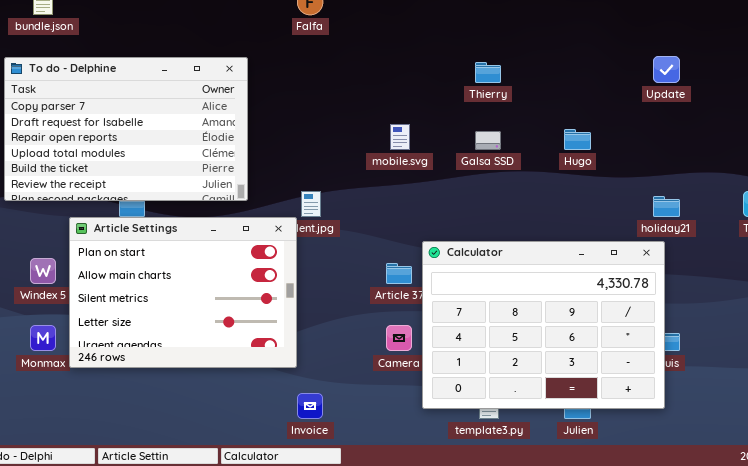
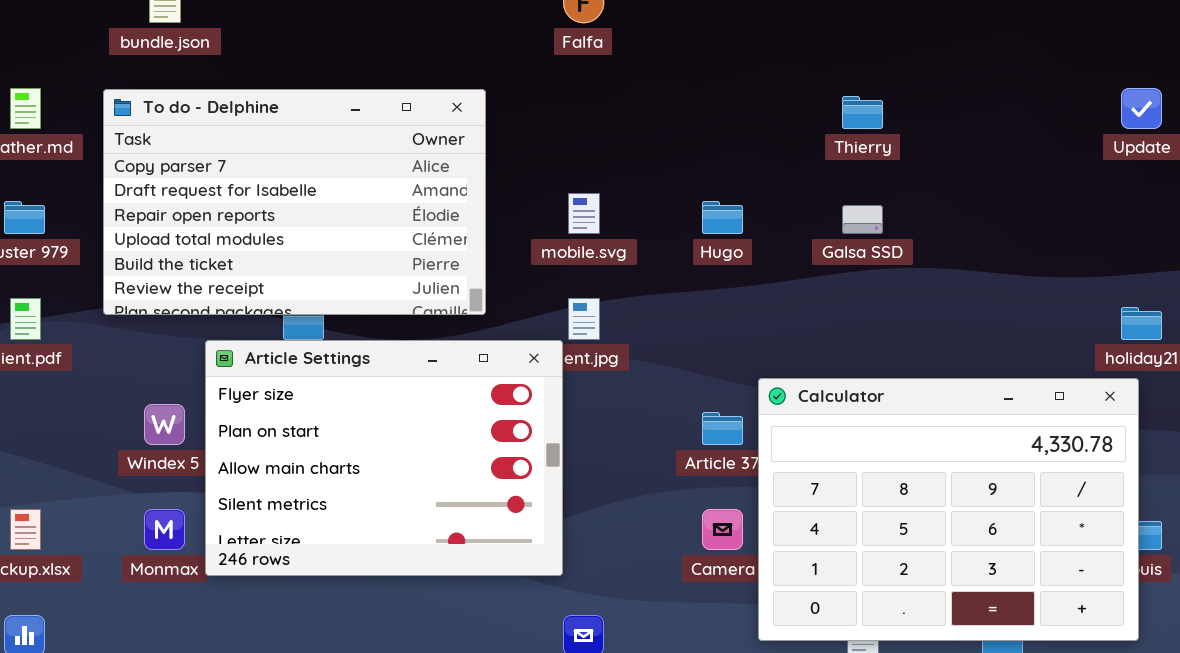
mobile.svg: [390,124,410,150] -> [568,193,600,234], moved
Hugo: [564,129,591,150] -> [702,201,743,234], moved
Article Settings: [69,217,297,368] -> [205,340,563,576], scrolled up 1 row

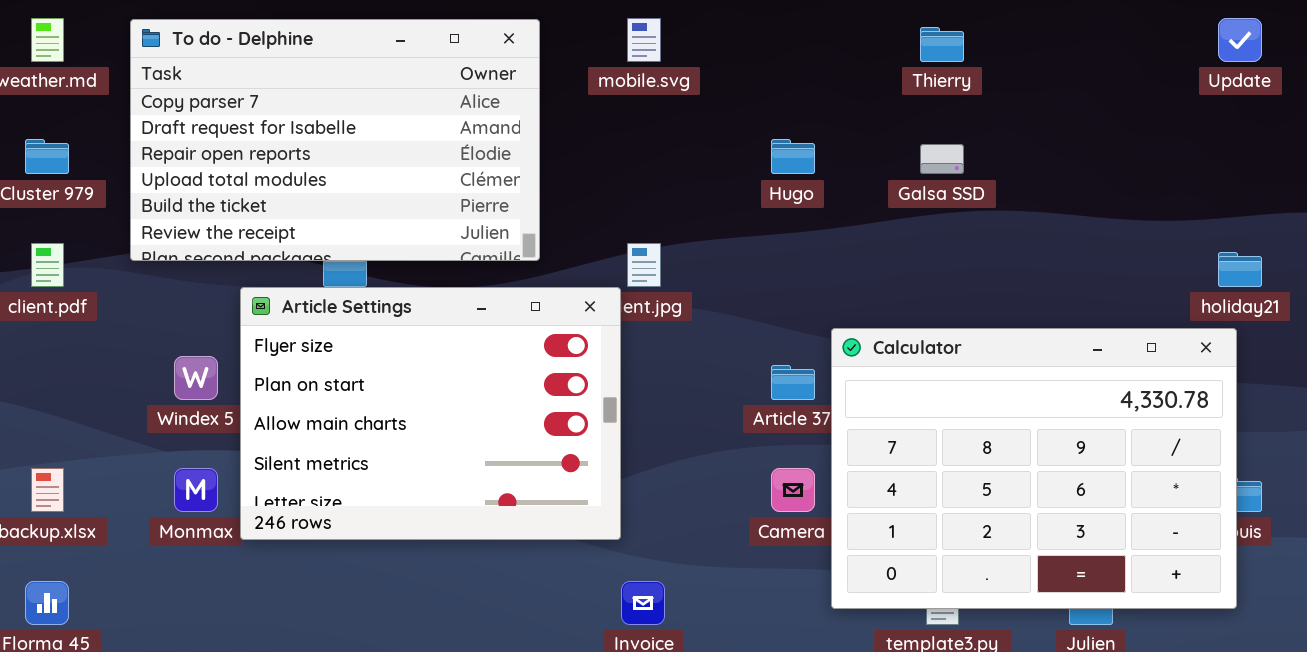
mobile.svg: [568,193,600,234] -> [627,18,661,62], moved

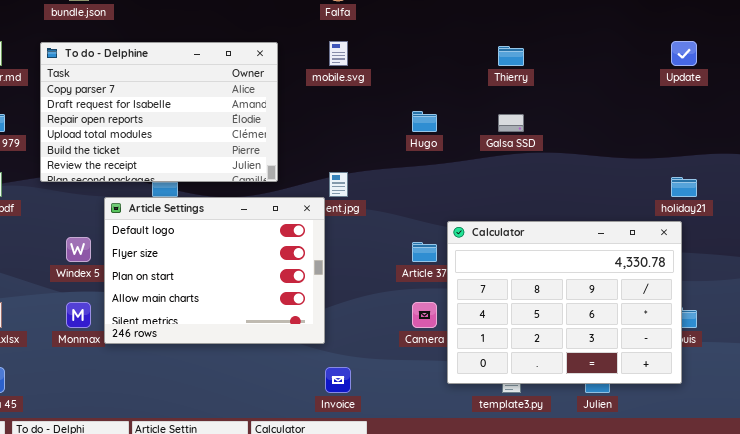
Article Settings: [240,287,621,540] -> [104,197,325,344], scrolled up 1 row

